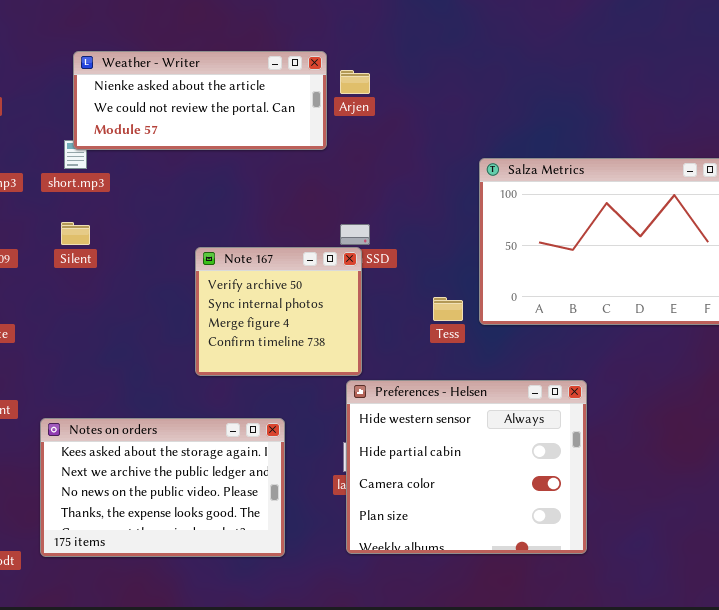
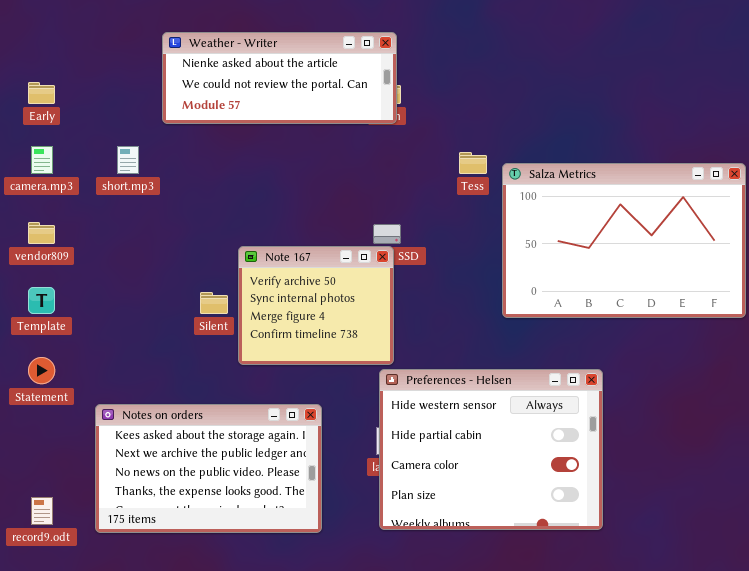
Weather - Writer: [73,51,327,150] -> [162,32,397,124], moved
Silent: [61,222,90,245] -> [200,292,228,314], moved
Tess: [433,297,463,321] -> [459,152,487,174], moved

